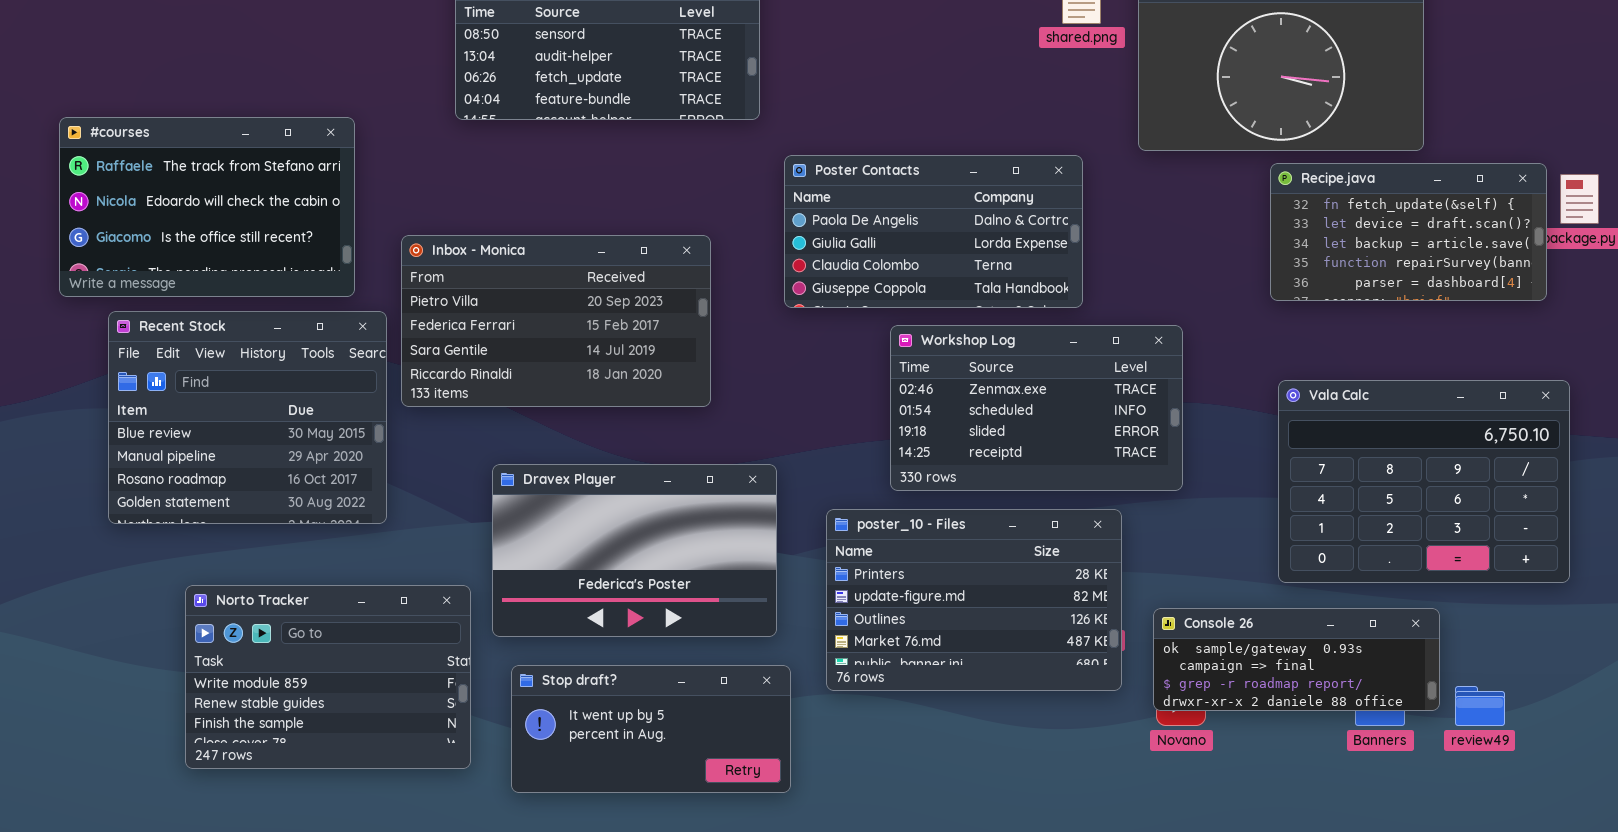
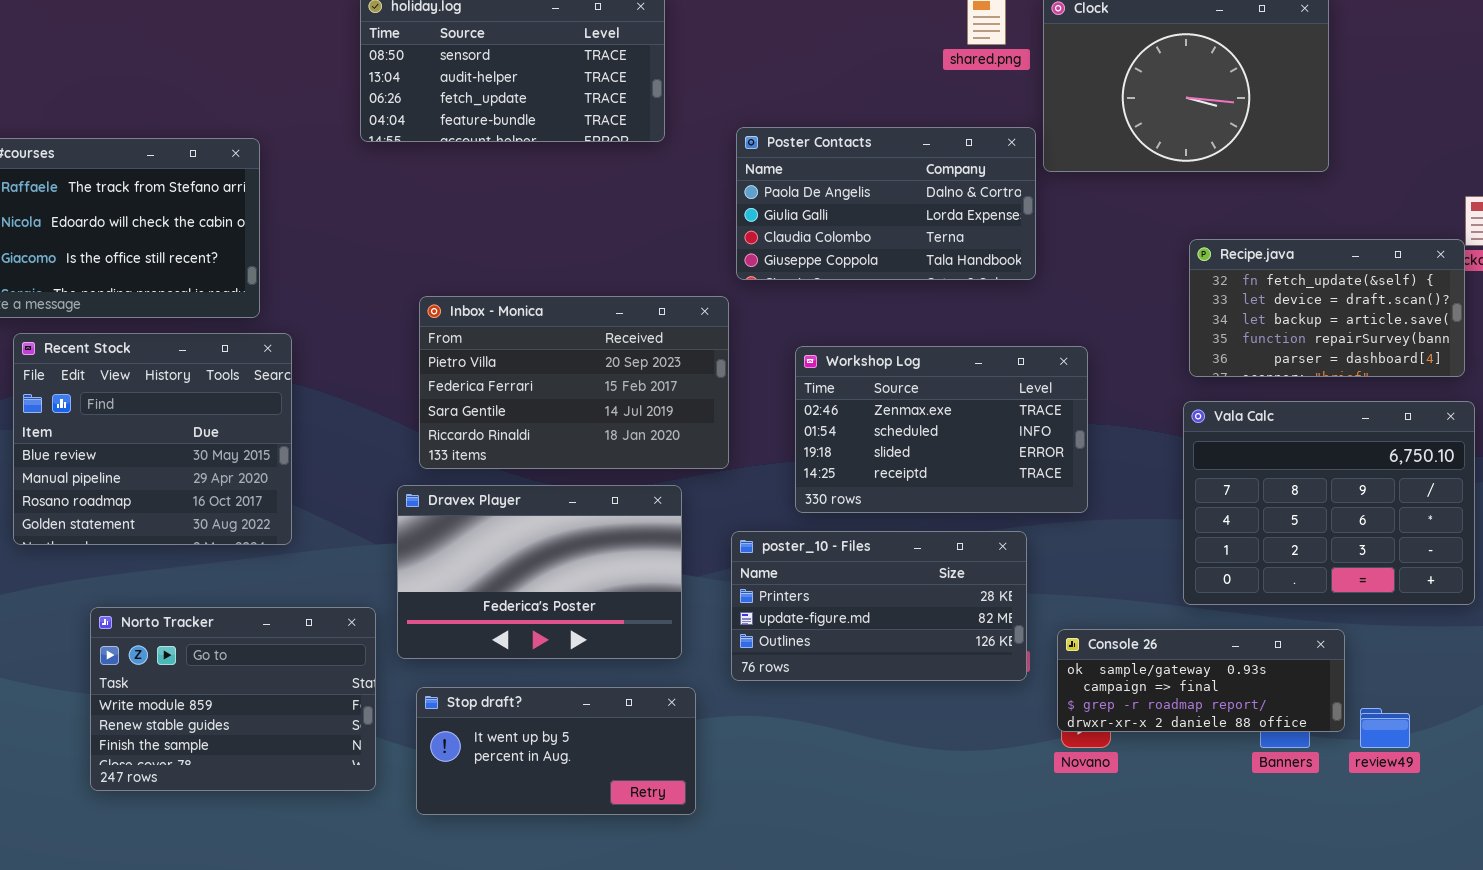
Poster Contacts: [784,155,1083,308] -> [736,127,1036,280], moved
Recipe.java: [1270,163,1547,301] -> [1189,239,1465,377], moved
Inbox - Monica: [401,235,711,407] -> [419,296,729,469], moved
poster_10 - Files: [826,509,1122,691] -> [731,531,1027,681], resized

